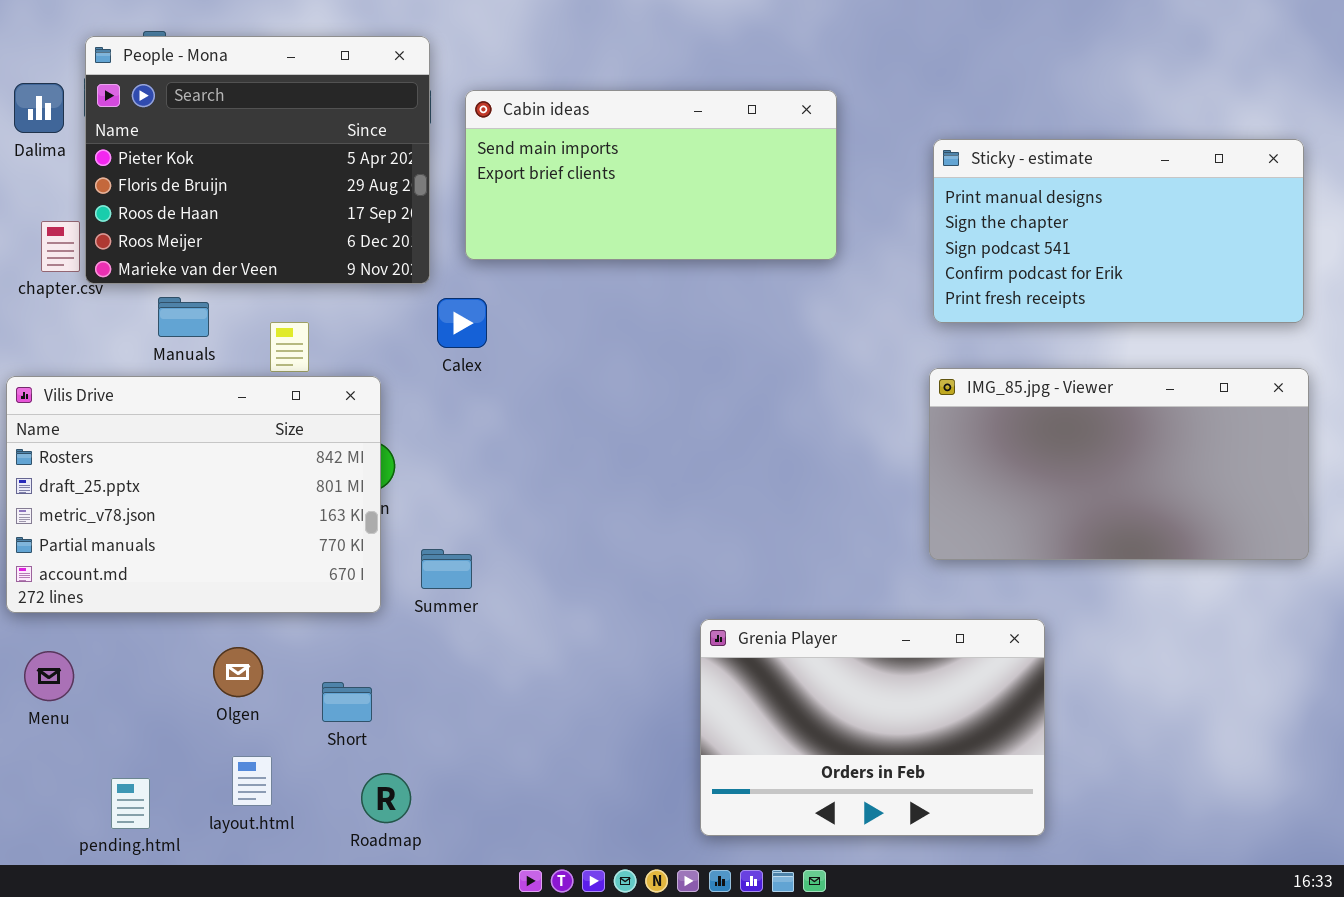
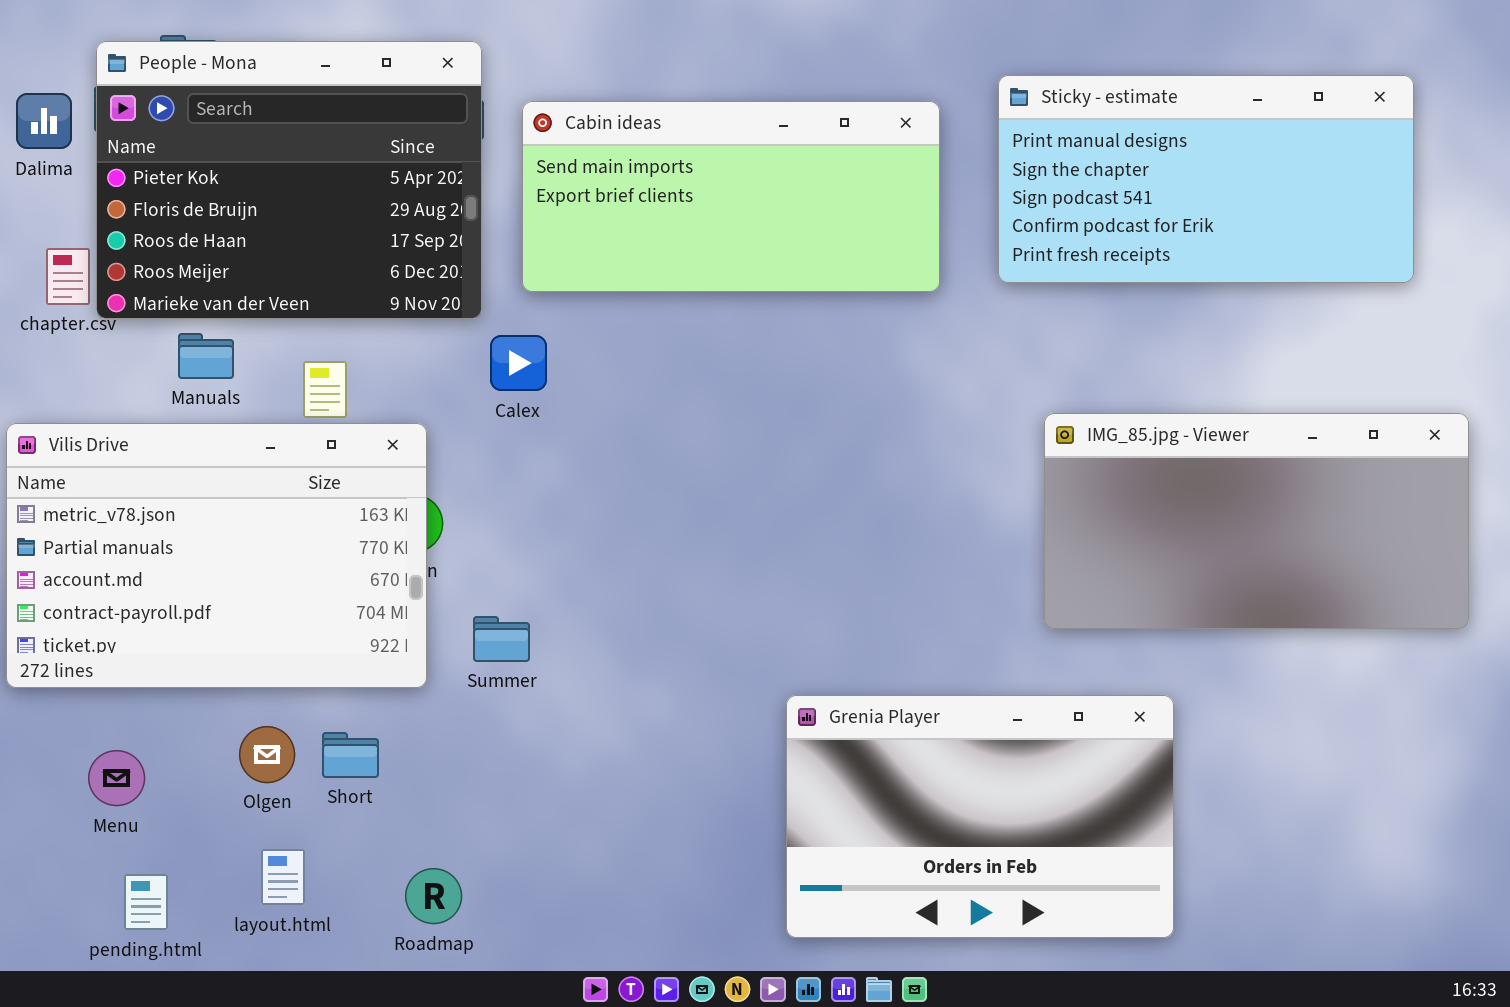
Sticky - estimate: [933,139,1304,323] -> [998,75,1414,283], moved
Vilis Drive: [6,376,381,613] -> [6,423,427,688], scrolled down 2 rows
Menu: [24,651,74,701] -> [88,750,145,806], moved
Short: [322,682,372,722] -> [322,732,379,778], moved

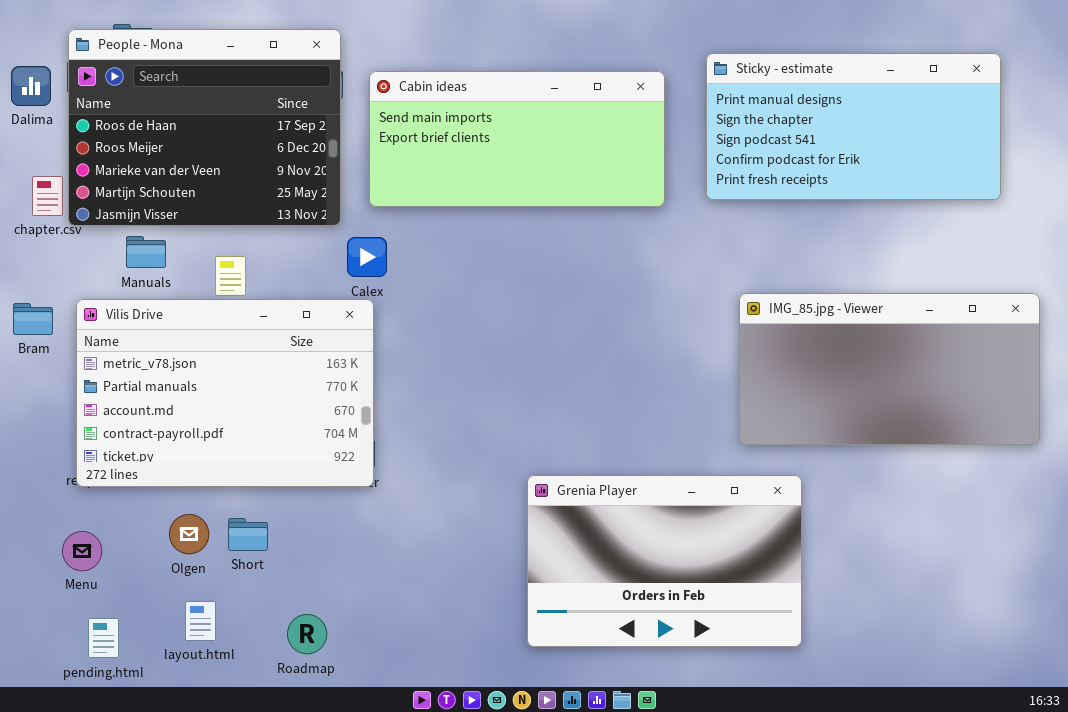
People - Mona: [96,41,482,319] -> [68,29,341,226], scrolled down 2 rows
Vilis Drive: [6,423,427,688] -> [76,299,374,487], moved
Grenia Player: [786,695,1174,938] -> [527,475,802,647], moved

